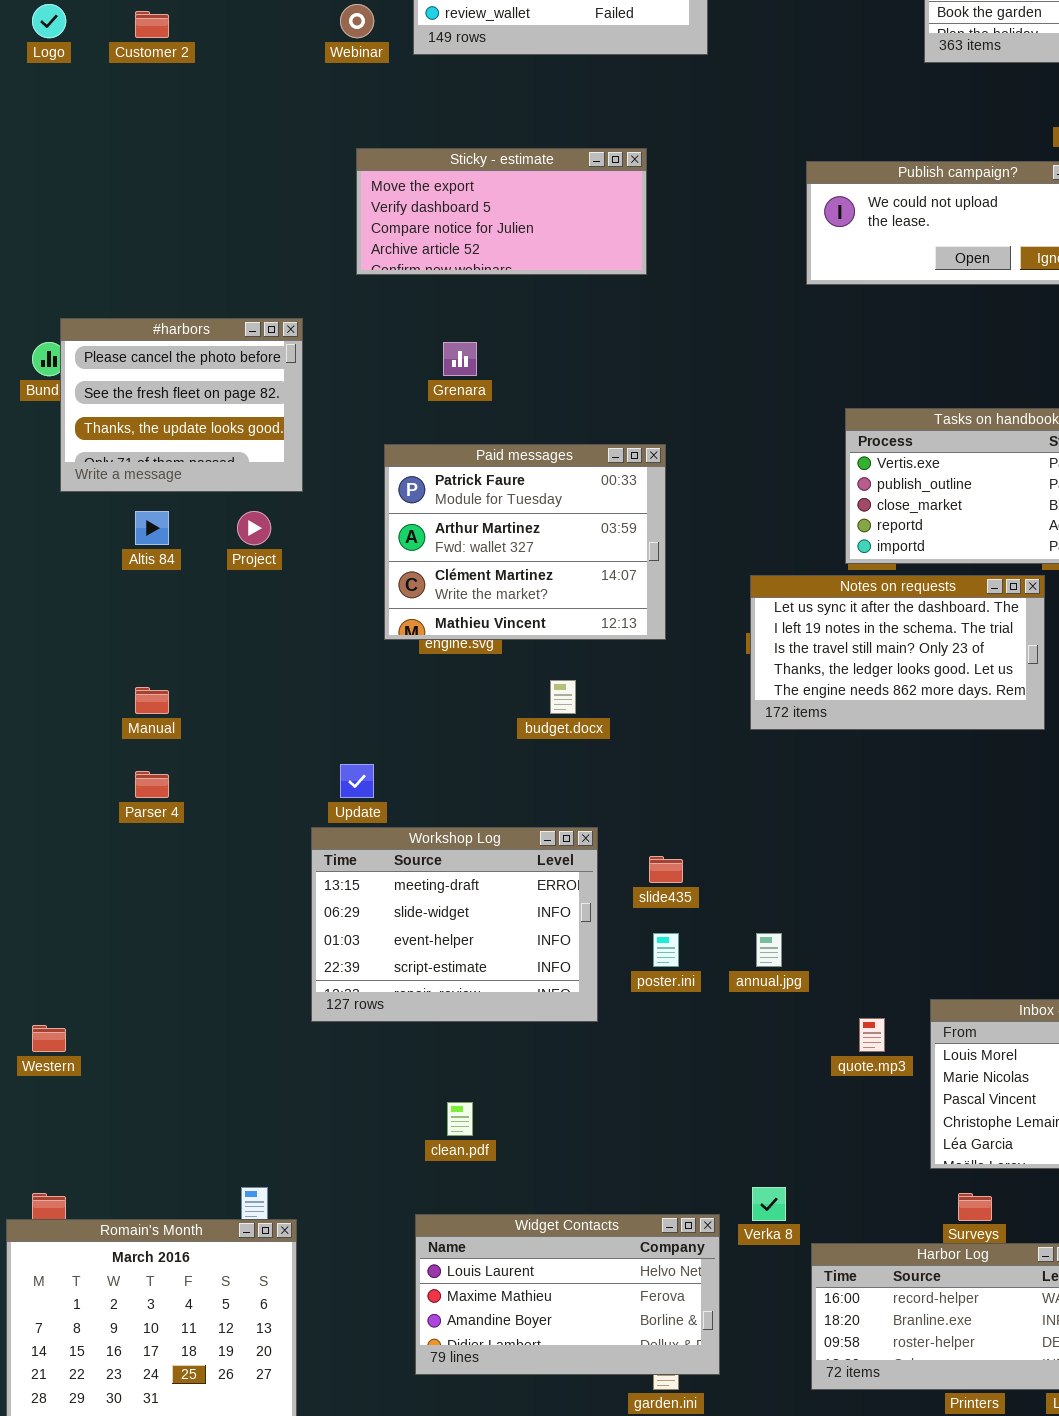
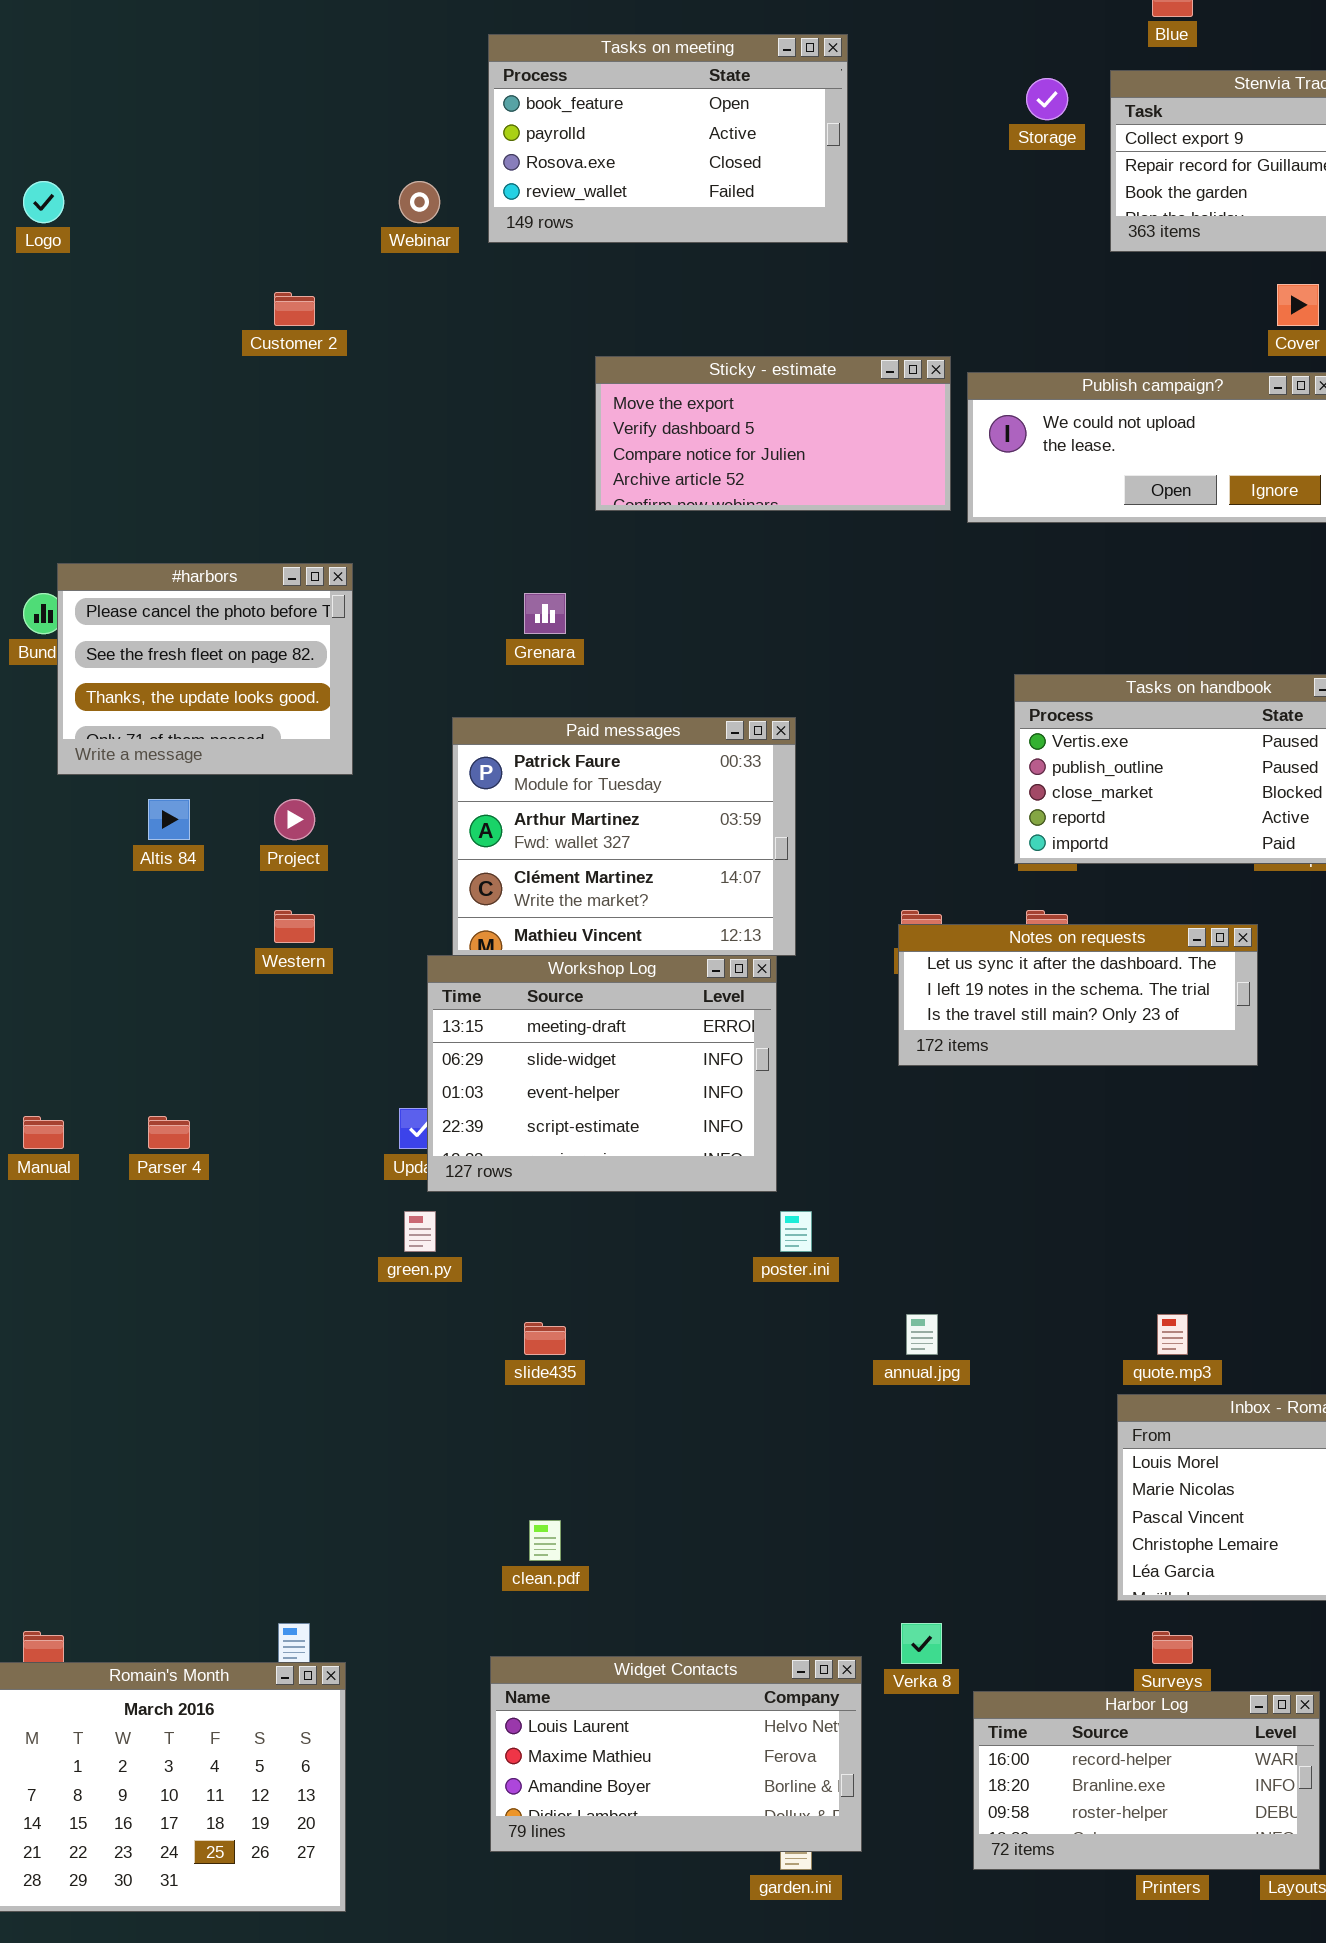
Customer 2: [135,11,169,38] -> [274,292,315,326], moved
Sticky - estimate: [356,148,647,275] -> [595,356,951,511], moved
Notes on requests: [750,575,1045,730] -> [898,924,1258,1066], resized
Manual: [135,687,169,714] -> [23,1116,64,1149], moved
Workshop Log: [311,827,598,1022] -> [427,955,777,1192], moved
slide435: [649,856,683,883] -> [524,1322,566,1355], moved
poster.ini: [653,933,679,967] -> [780,1211,812,1252], moved
quote.mp3: [859,1018,885,1052] -> [1157,1314,1188,1355], moved
Western: [32,1025,66,1052] -> [274,910,315,943], moved

